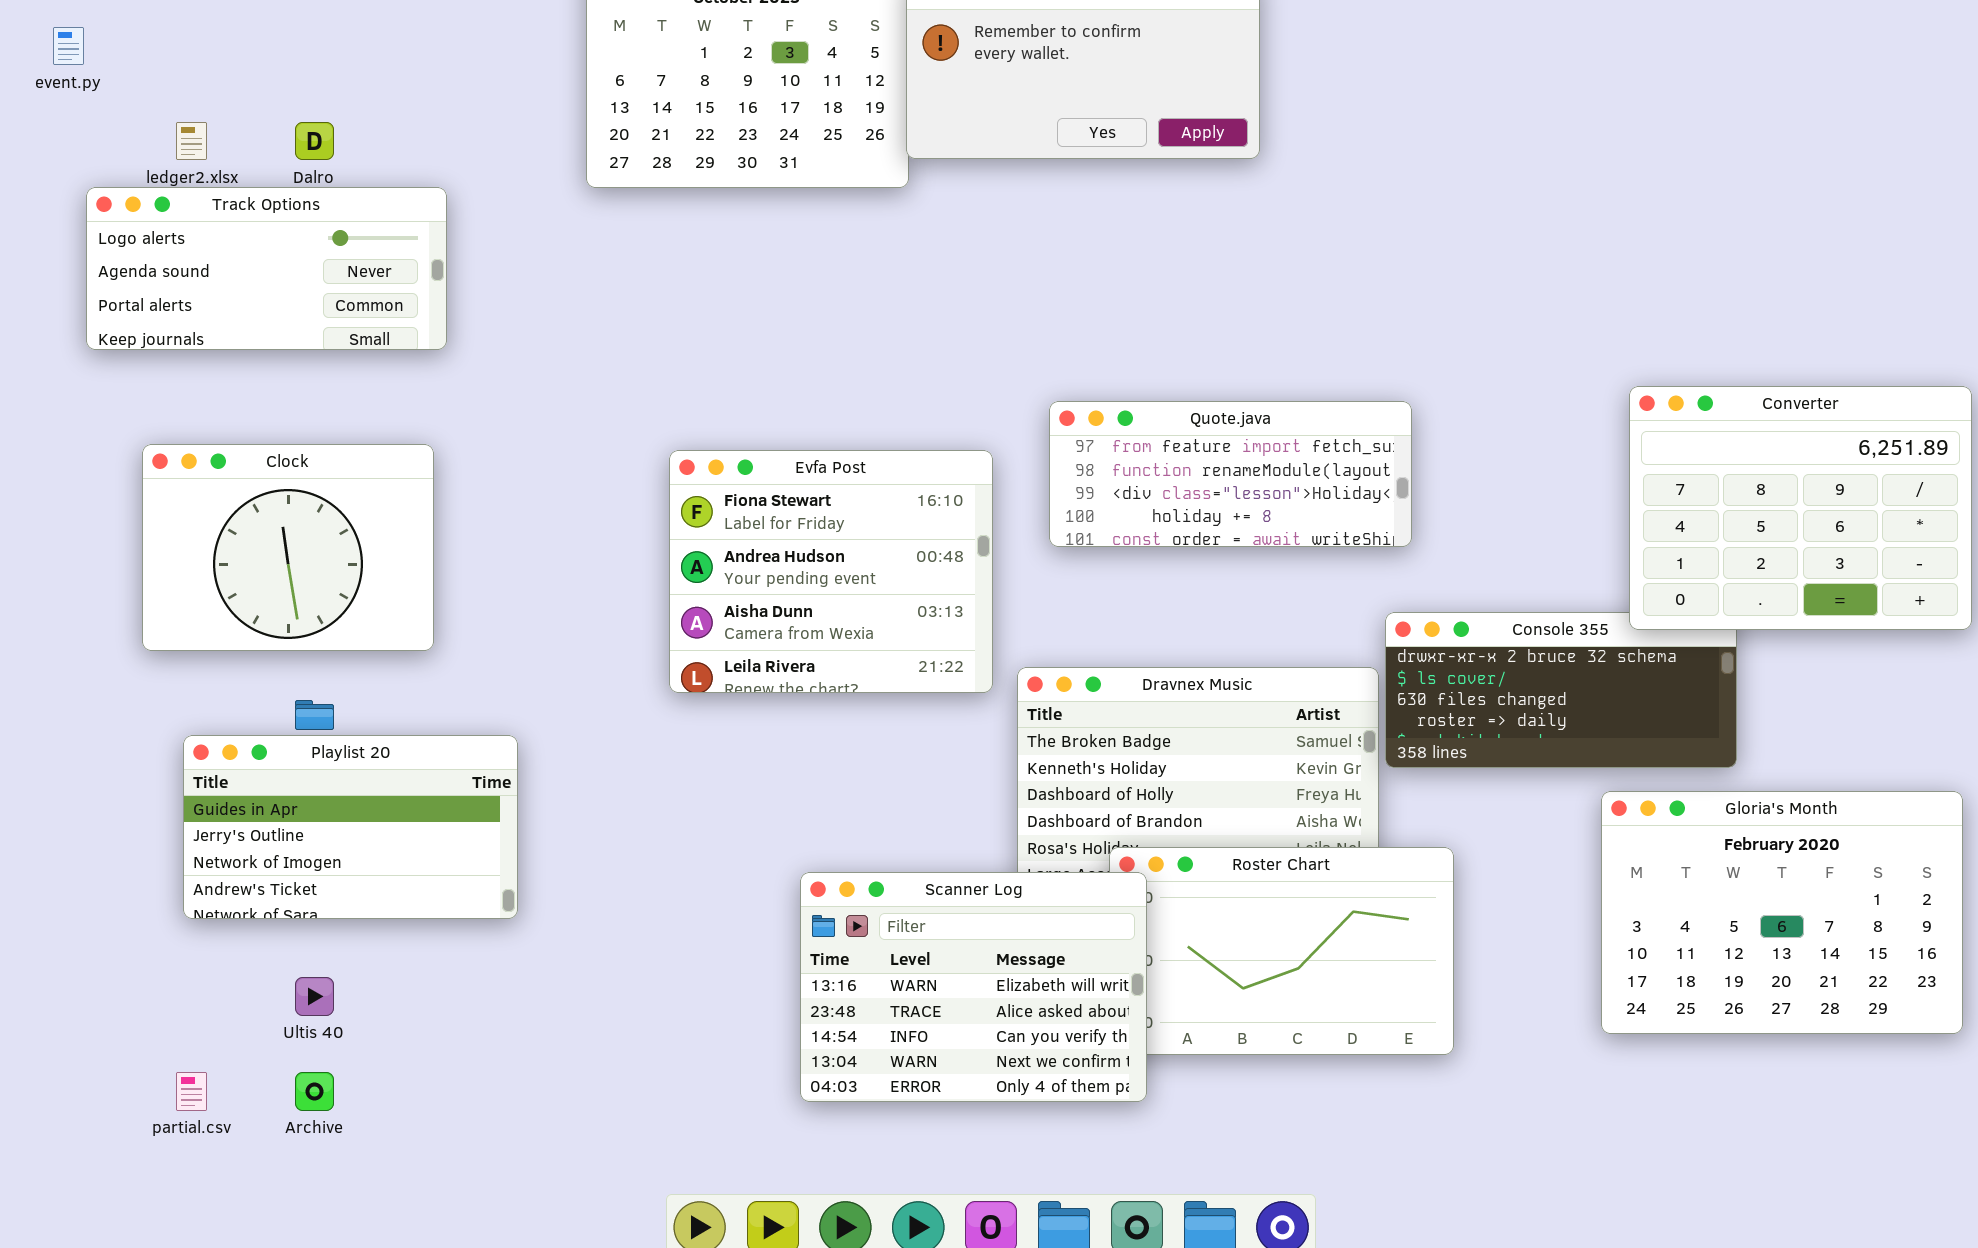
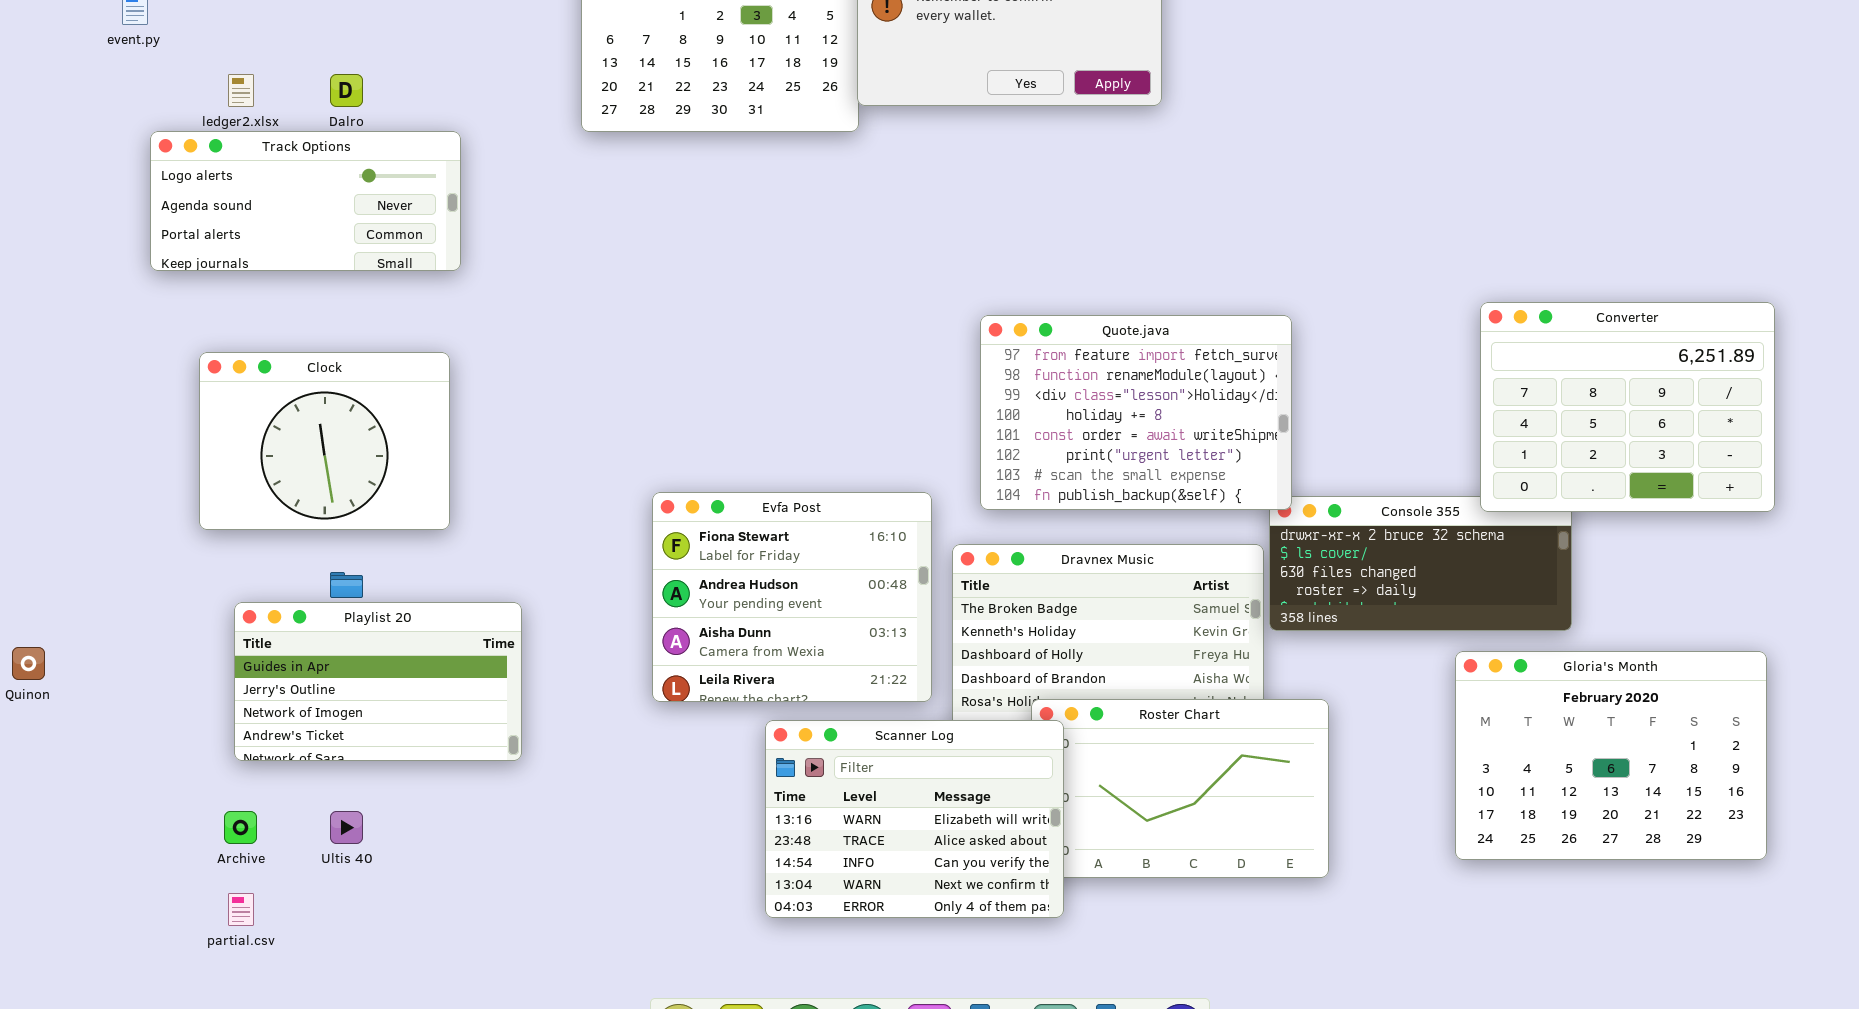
Quote.java: [1049,401,1412,547] -> [980,315,1292,510], resized
Evfa Post: [669,450,993,693] -> [652,492,932,702], moved
Archive: [295,1072,334,1111] -> [224,811,257,844], moved

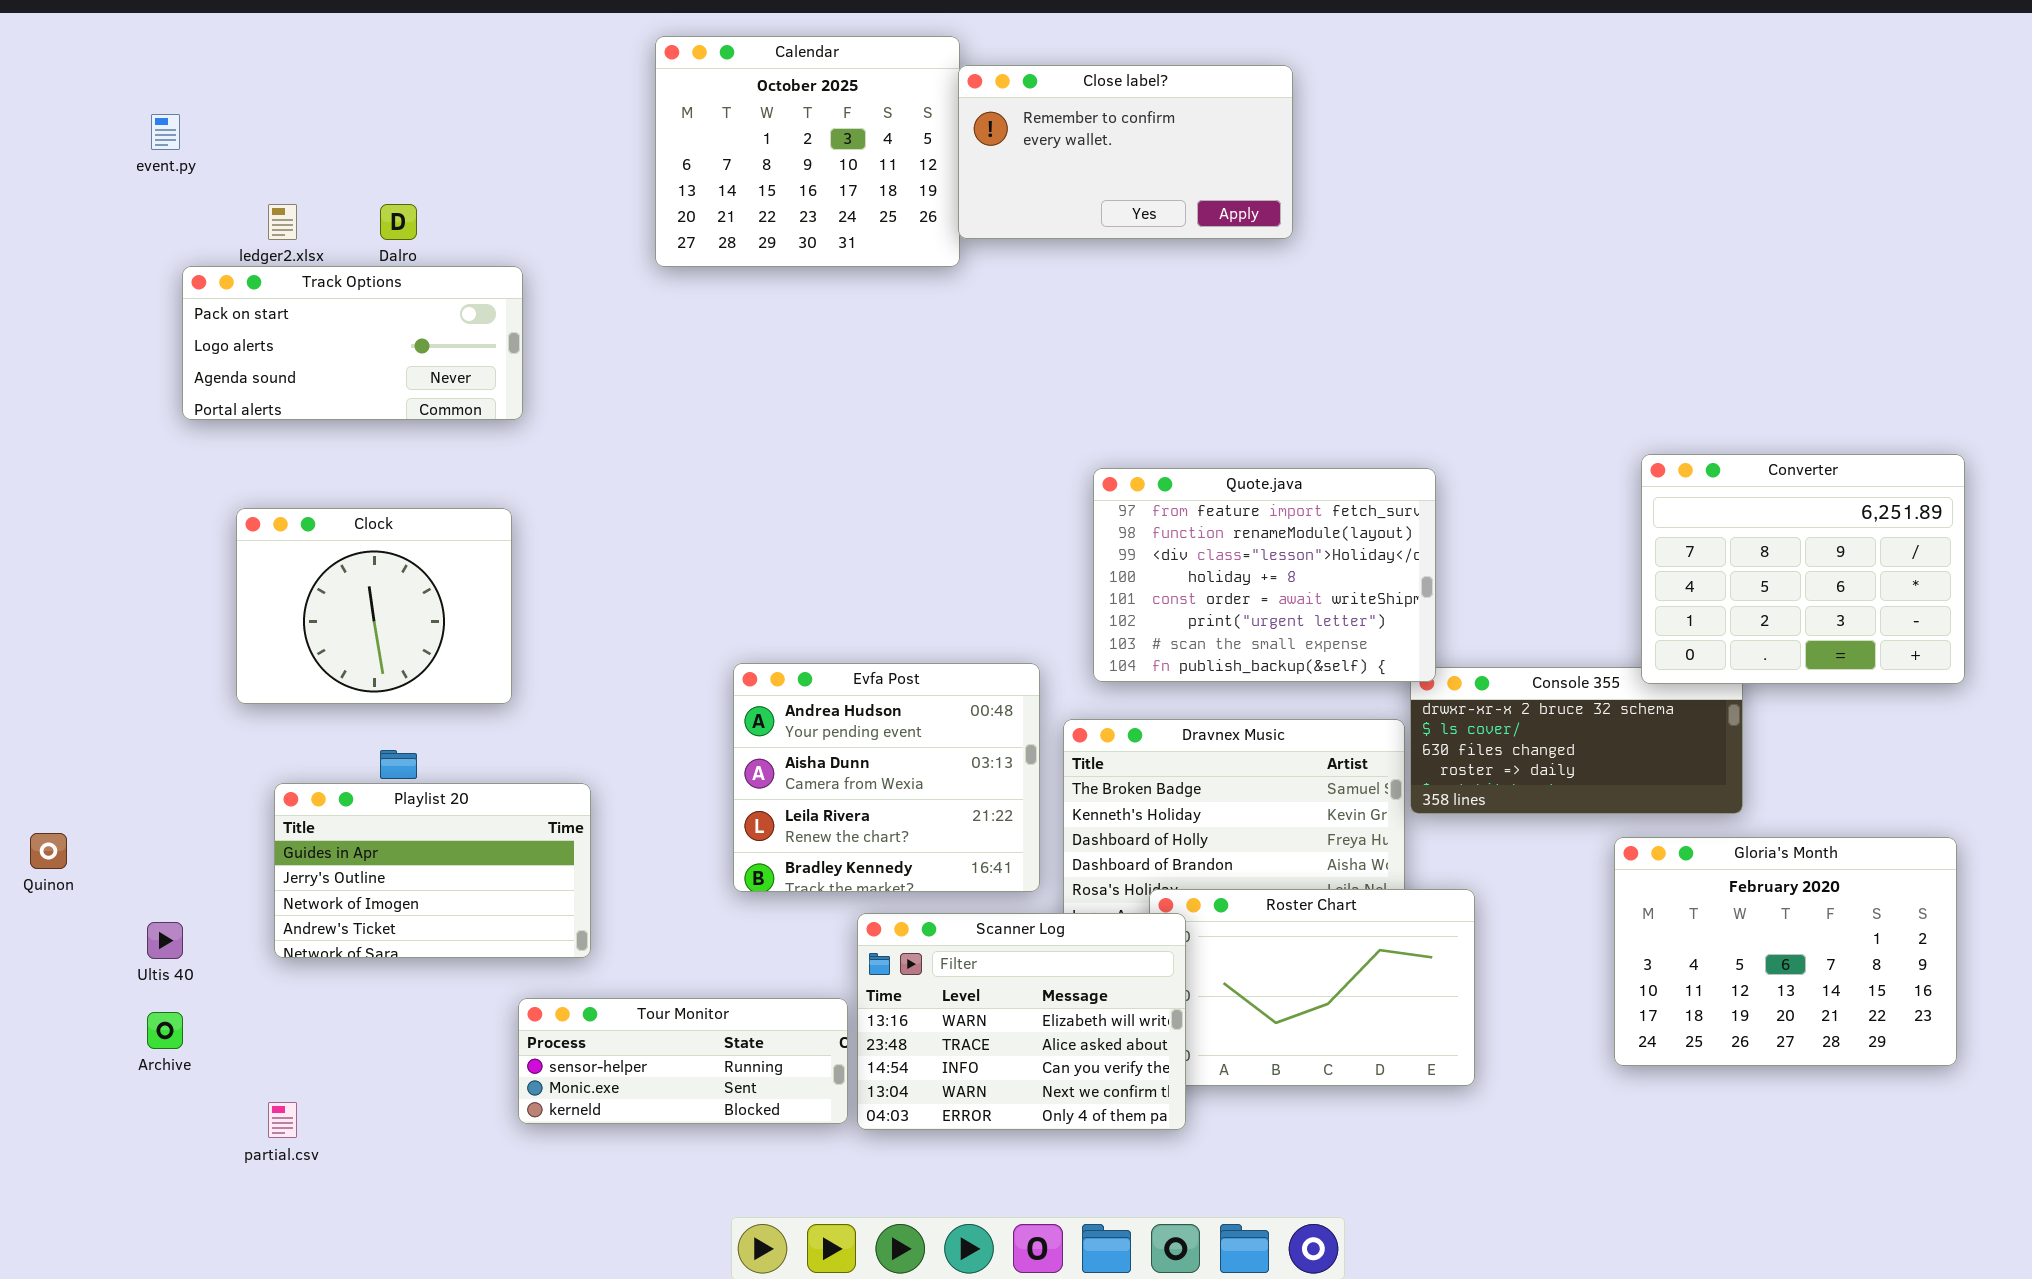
Track Options: [150,131,461,271] -> [182,266,523,420], scrolled up 1 row
Evfa Post: [652,492,932,702] -> [733,663,1040,892], scrolled down 1 row
Tour Monitor: none -> [518,998,848,1124], opened
Archive: [224,811,257,844] -> [147,1012,183,1049], moved
Ultis 40: [330,811,363,844] -> [147,922,183,959], moved

